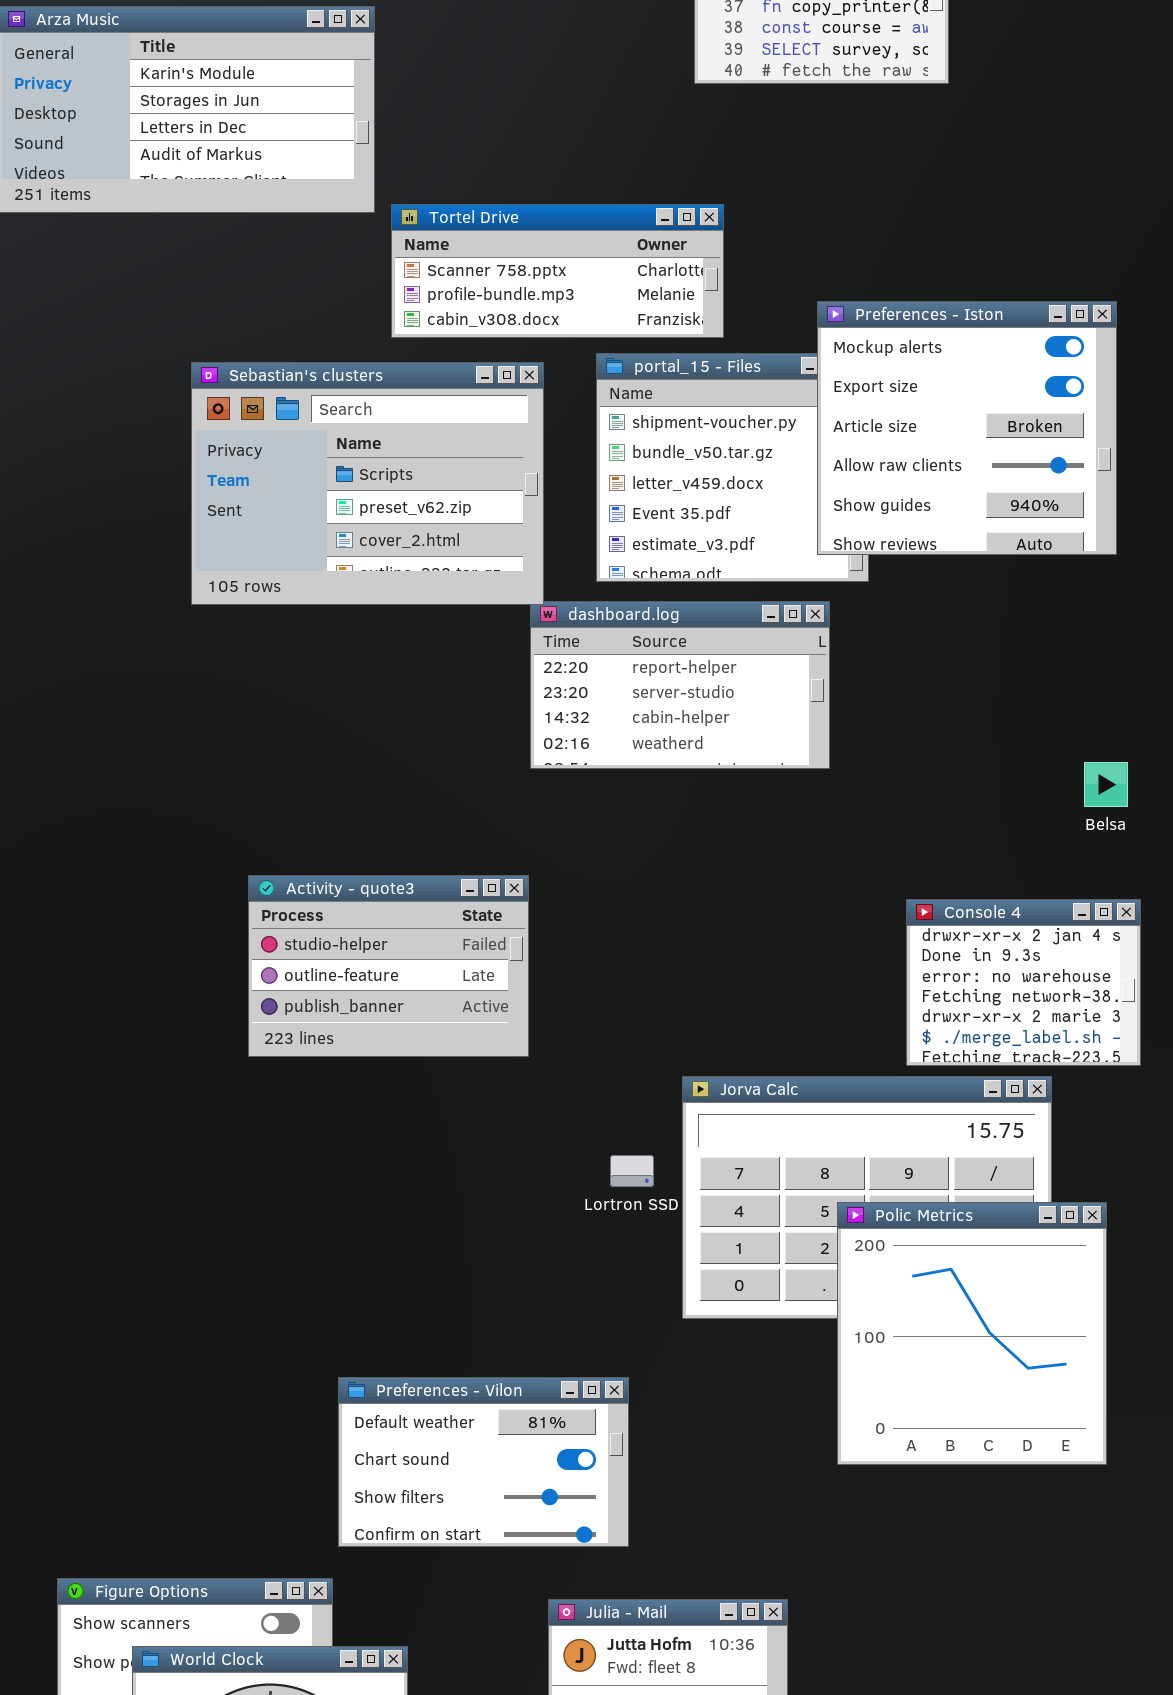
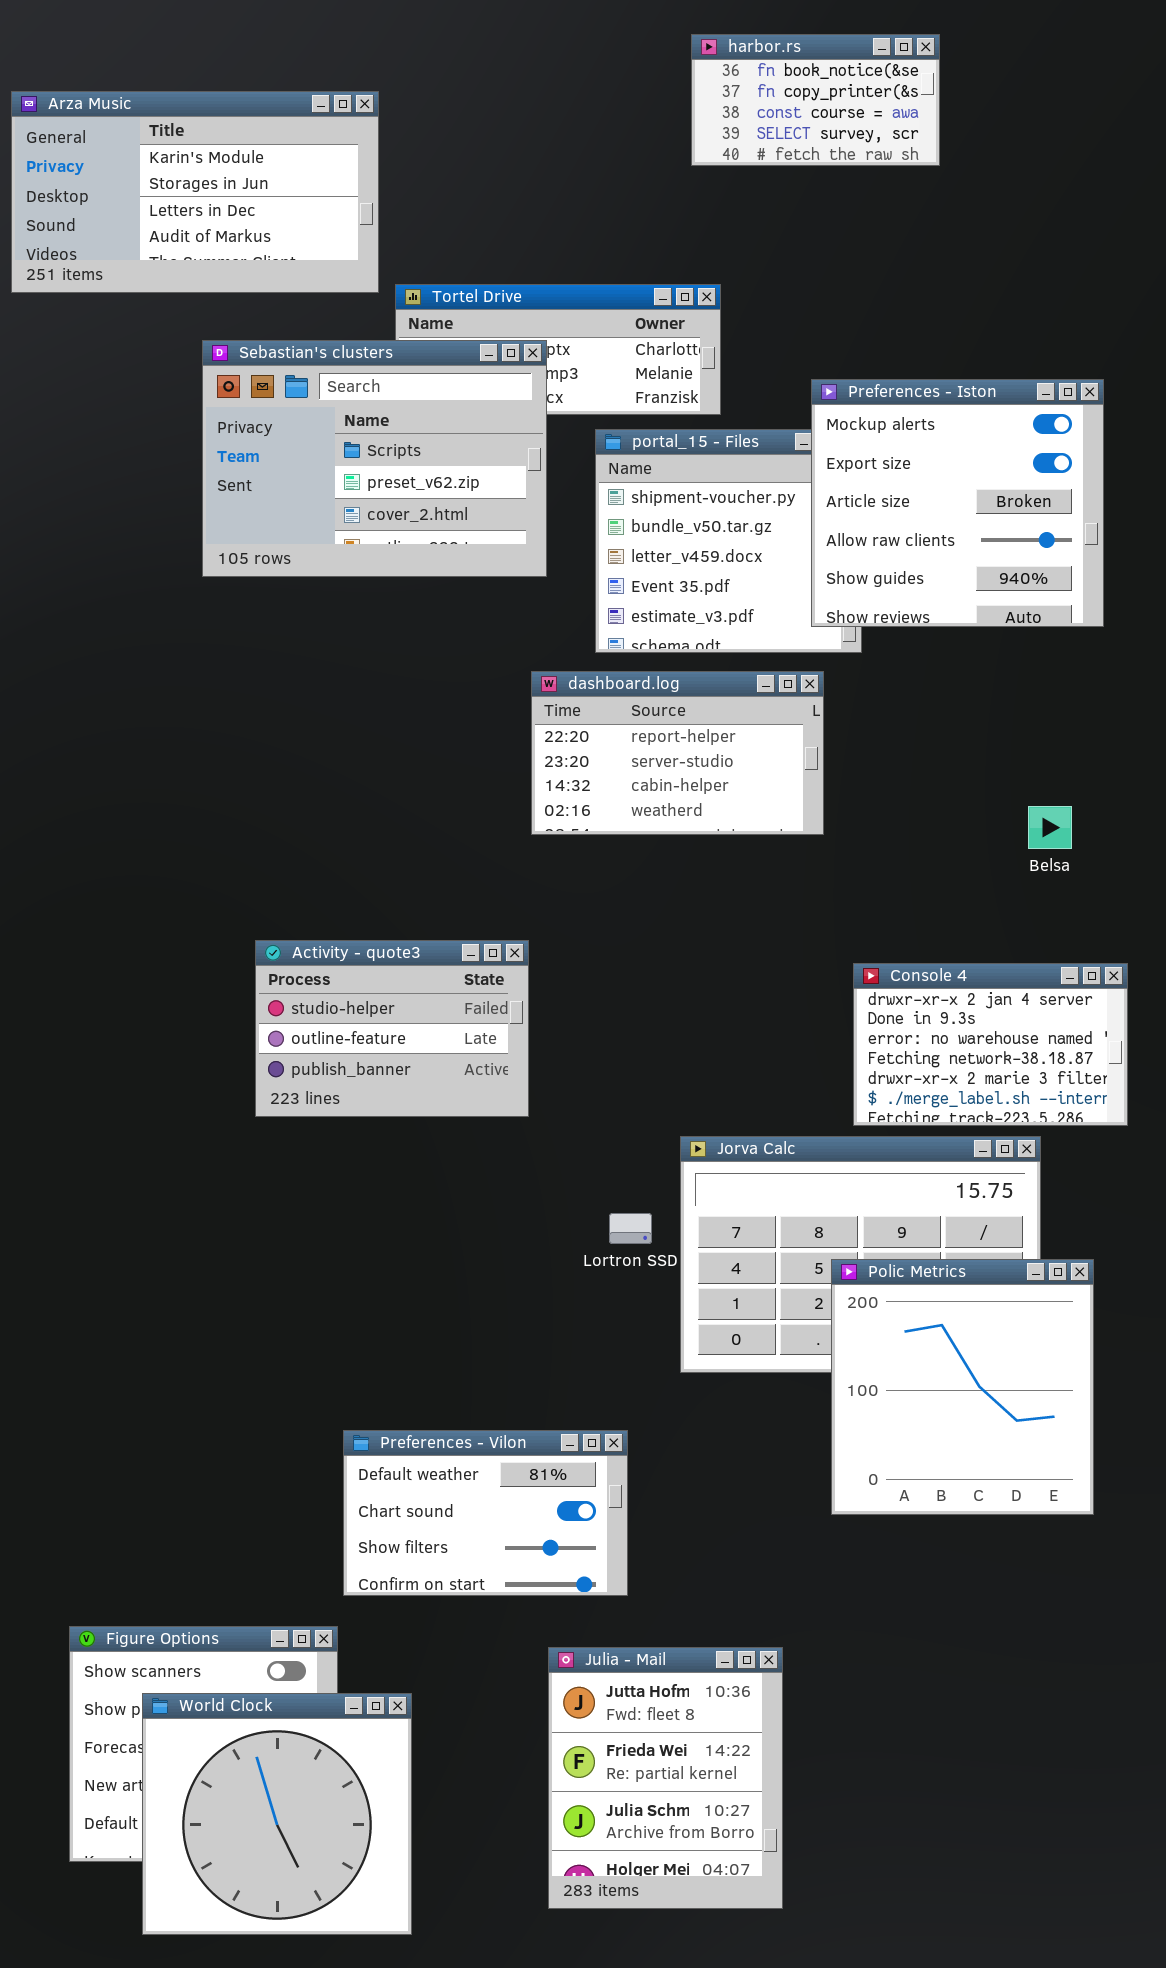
Sebastian's clusters: [191,362,544,605] -> [202,340,547,577], moved
Belsa: [1084,762,1128,807] -> [1028,806,1072,849], moved
Console 4: [906,899,1141,1066] -> [853,963,1128,1126], resized

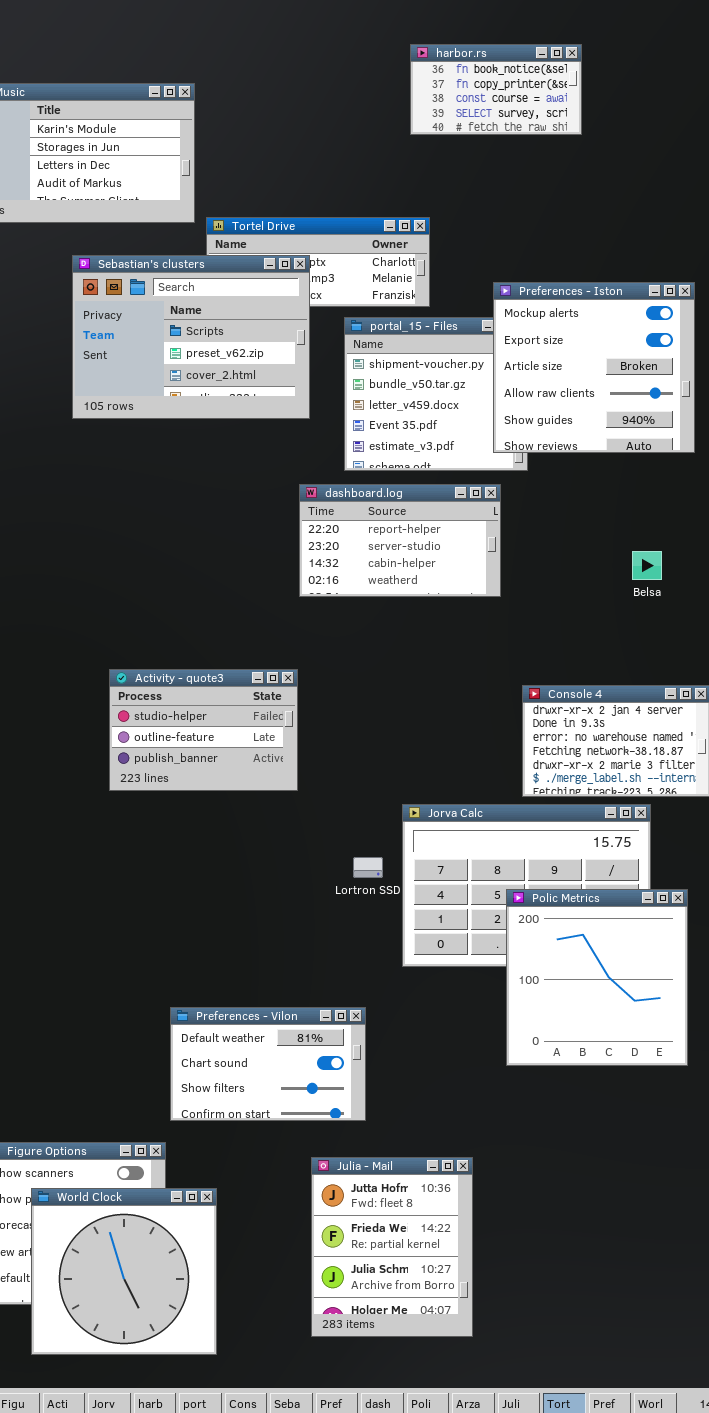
Belsa: [1028,806,1072,849] -> [632,551,662,580], moved

